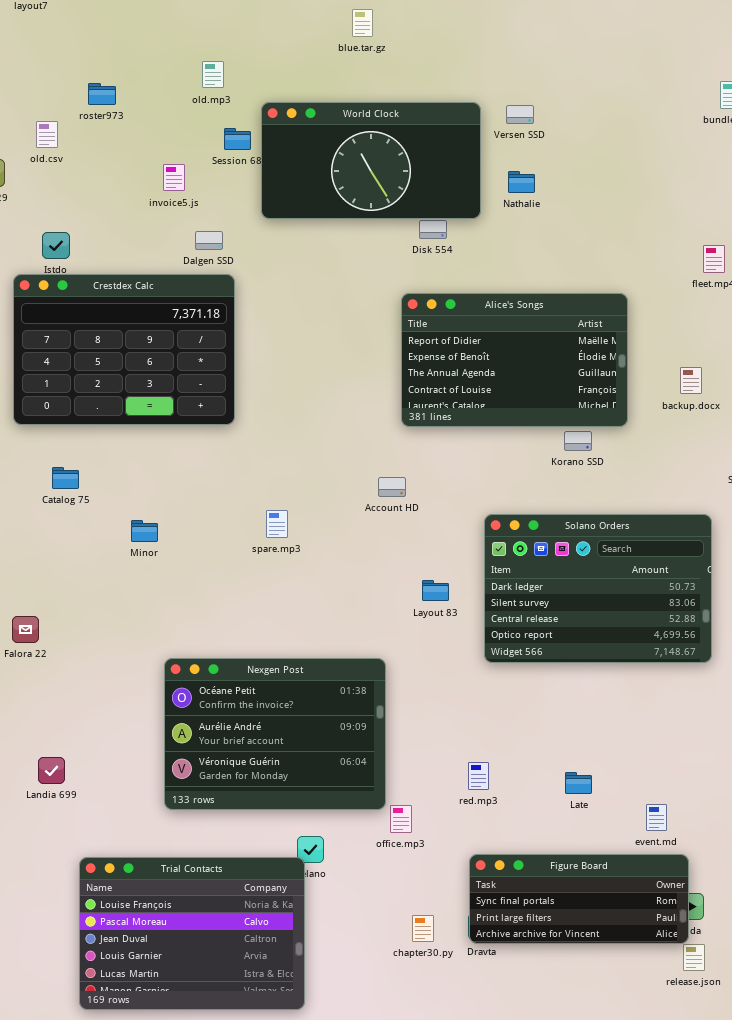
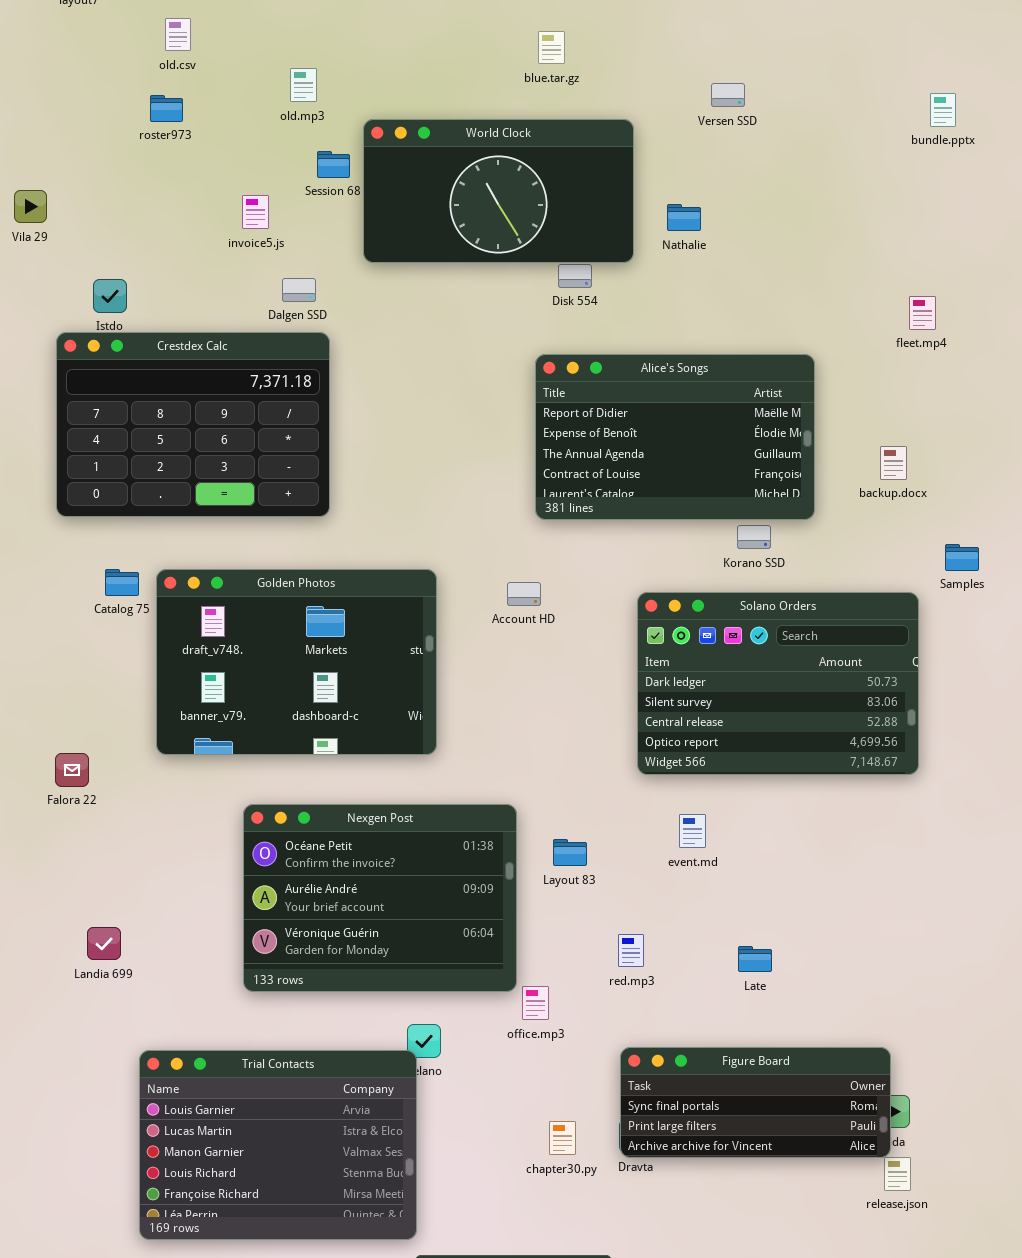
blue.tar.gz: [352,9,373,37] -> [538,31,565,64], moved
Versen SSD: [506,105,534,124] -> [711,83,745,107], moved
old.csv: [36,121,58,148] -> [165,18,191,51], moved
Golden Photos: none -> [156,569,437,755], opened
Solano Orders: [484,514,712,663] -> [637,592,919,775], moved
Layout 83: [422,580,449,601] -> [553,839,587,866], moved
event.md: [646,804,667,831] -> [679,814,706,848], moved
Trial Contacts: [79,857,305,1010] -> [139,1050,417,1240], scrolled down 3 rows

